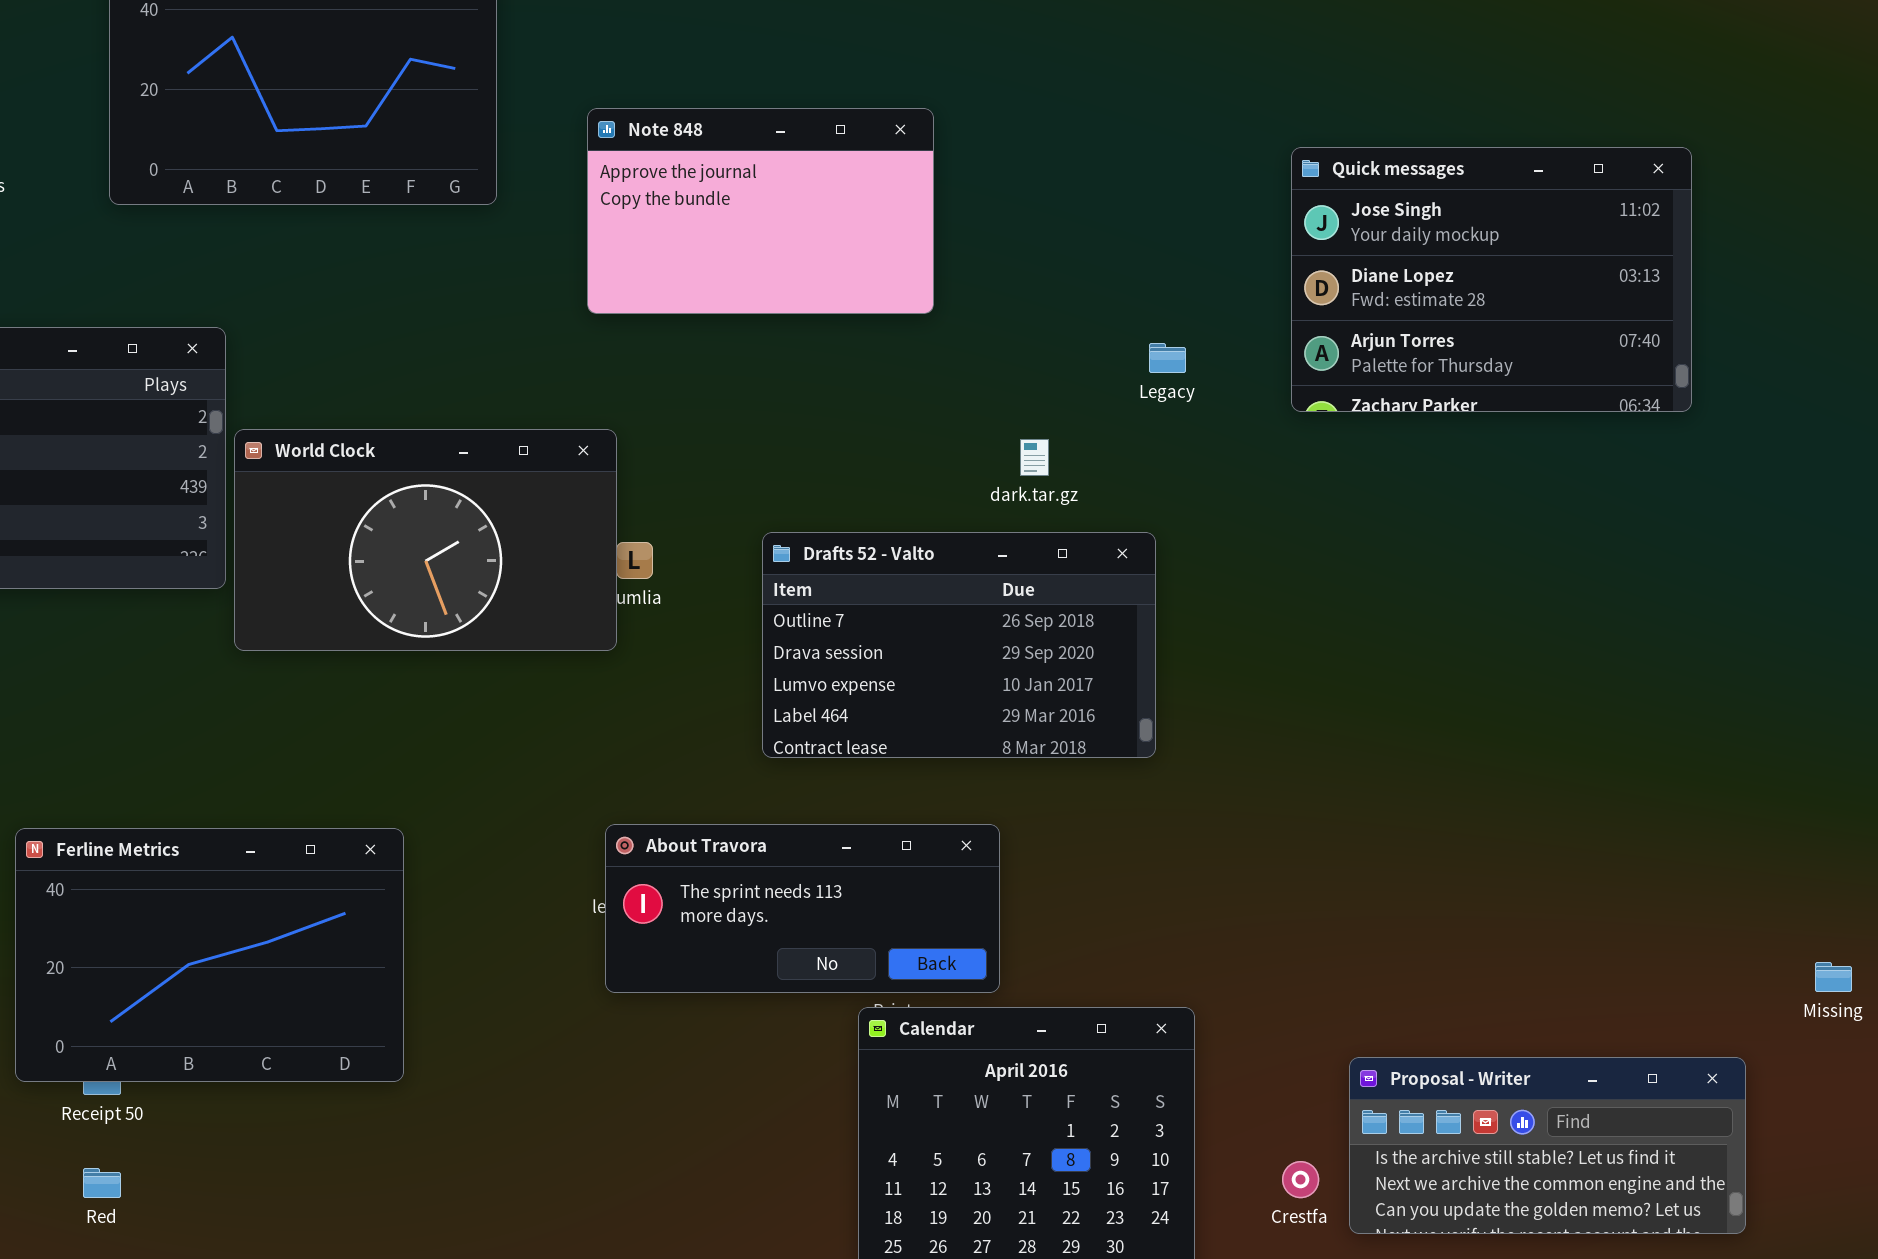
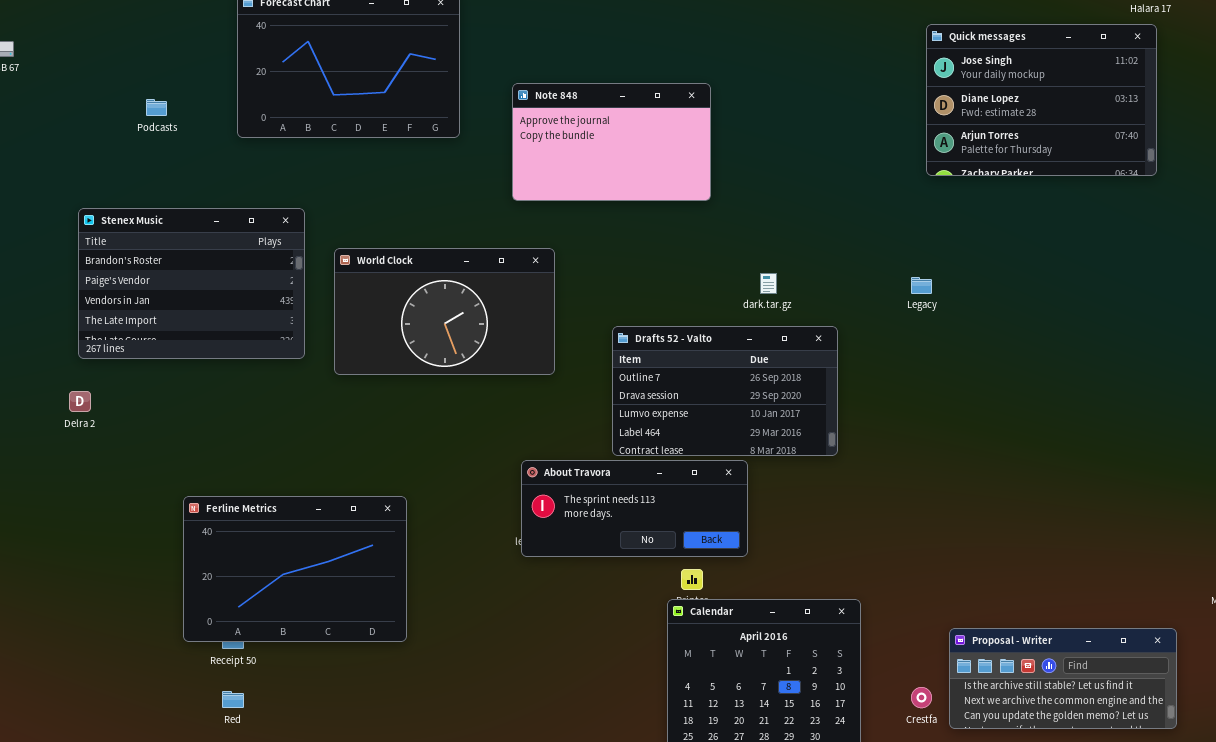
Quick messages: [1291,147,1692,412] -> [926,24,1157,176], moved
Legacy: [1149,343,1186,373] -> [911,277,932,294], moved
World Clock: [234,429,617,651] -> [334,248,555,375], moved
About Travora: [605,824,1000,993] -> [521,460,748,557], moved

